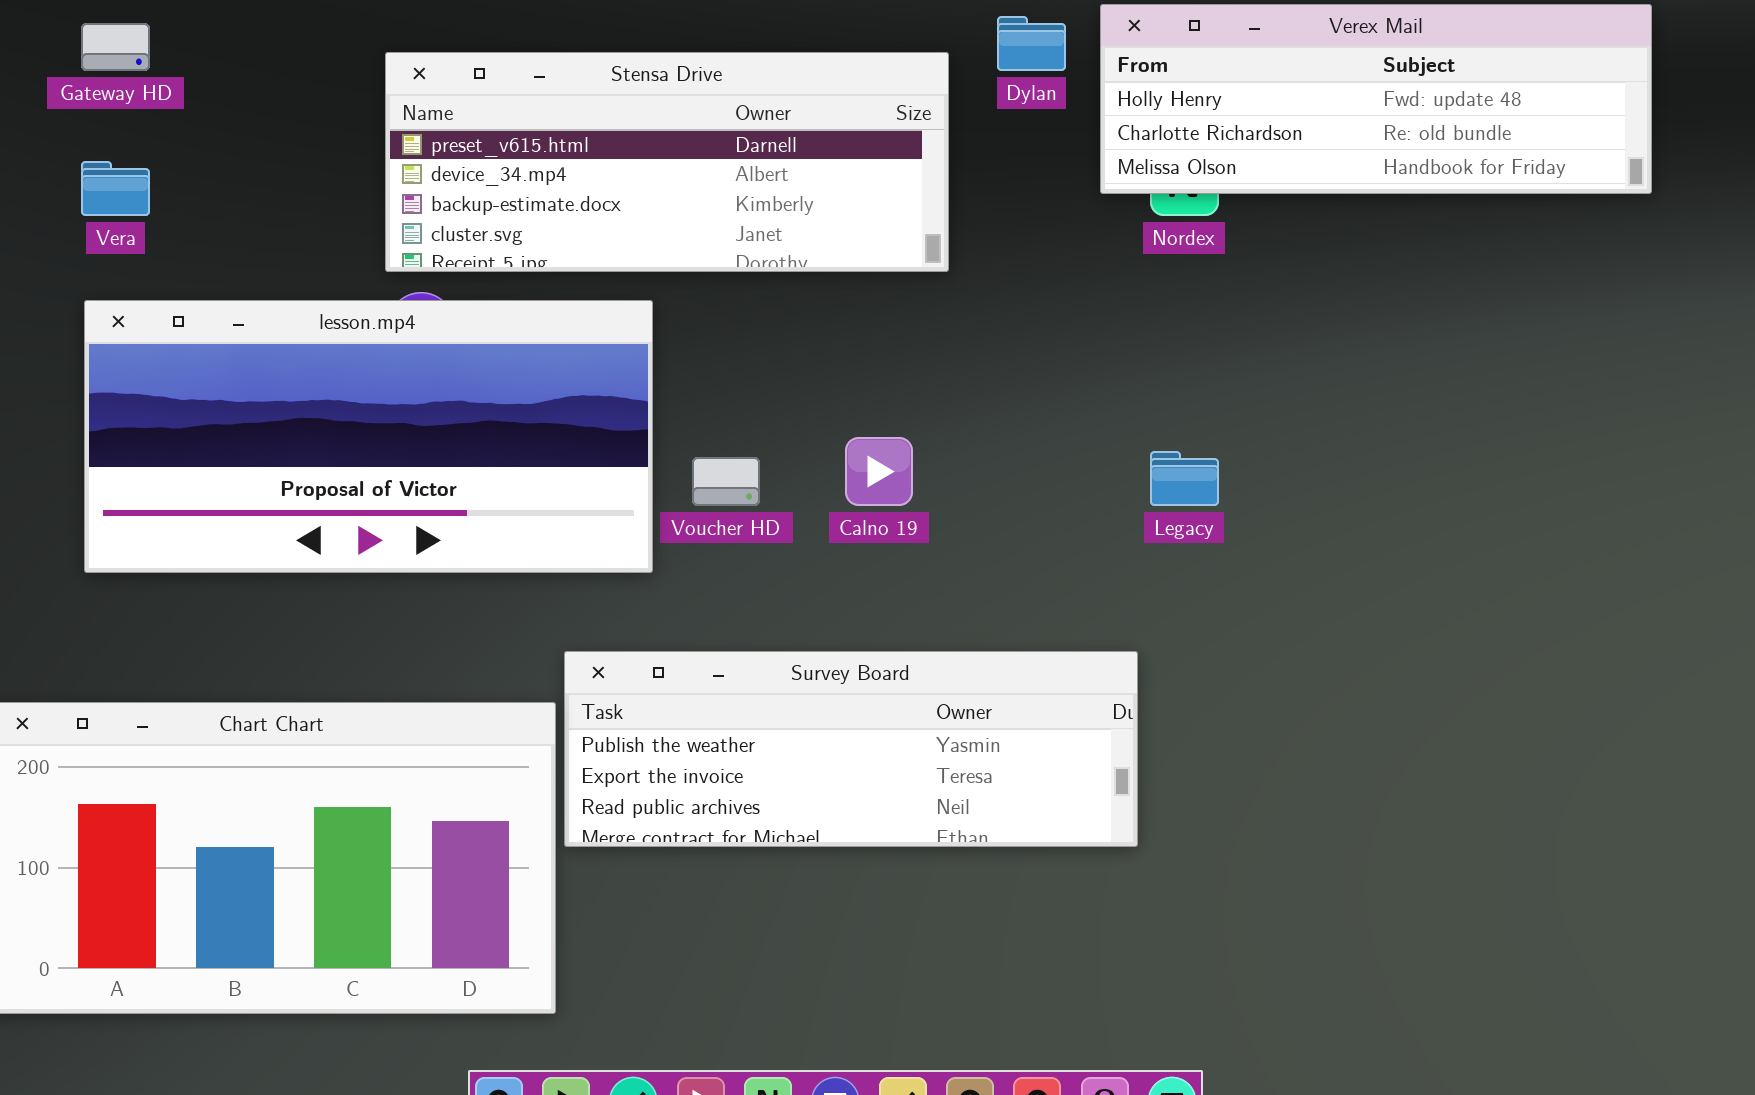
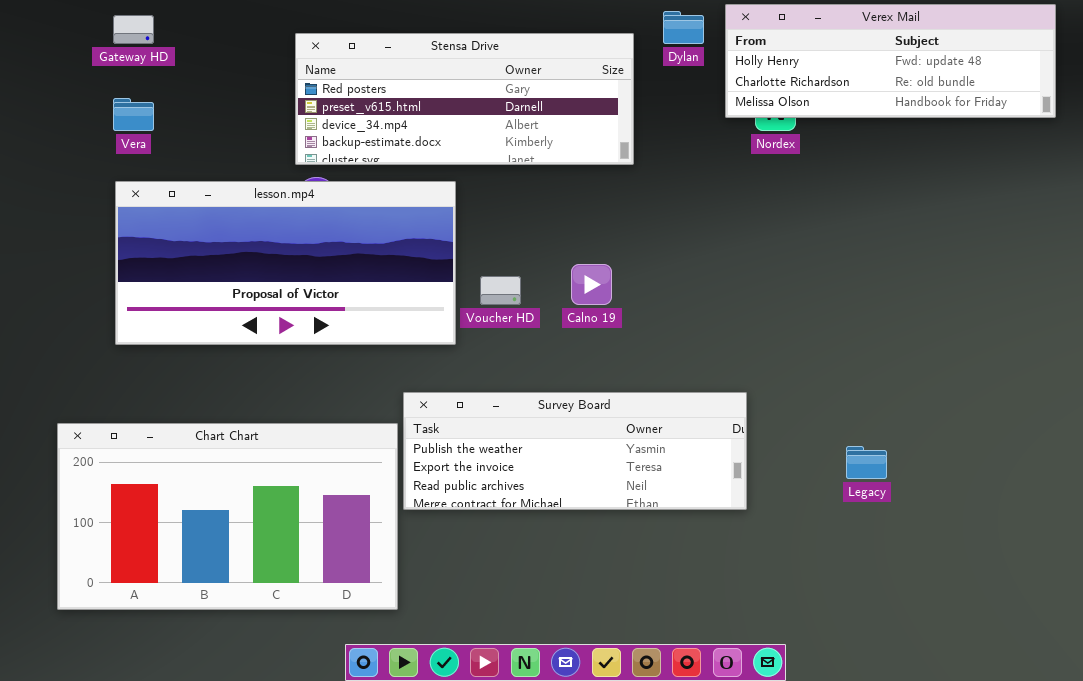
Stensa Drive: [385,52,949,272] -> [295,33,634,165], scrolled up 1 row
Legacy: [1150,451,1219,506] -> [846,446,887,479], moved

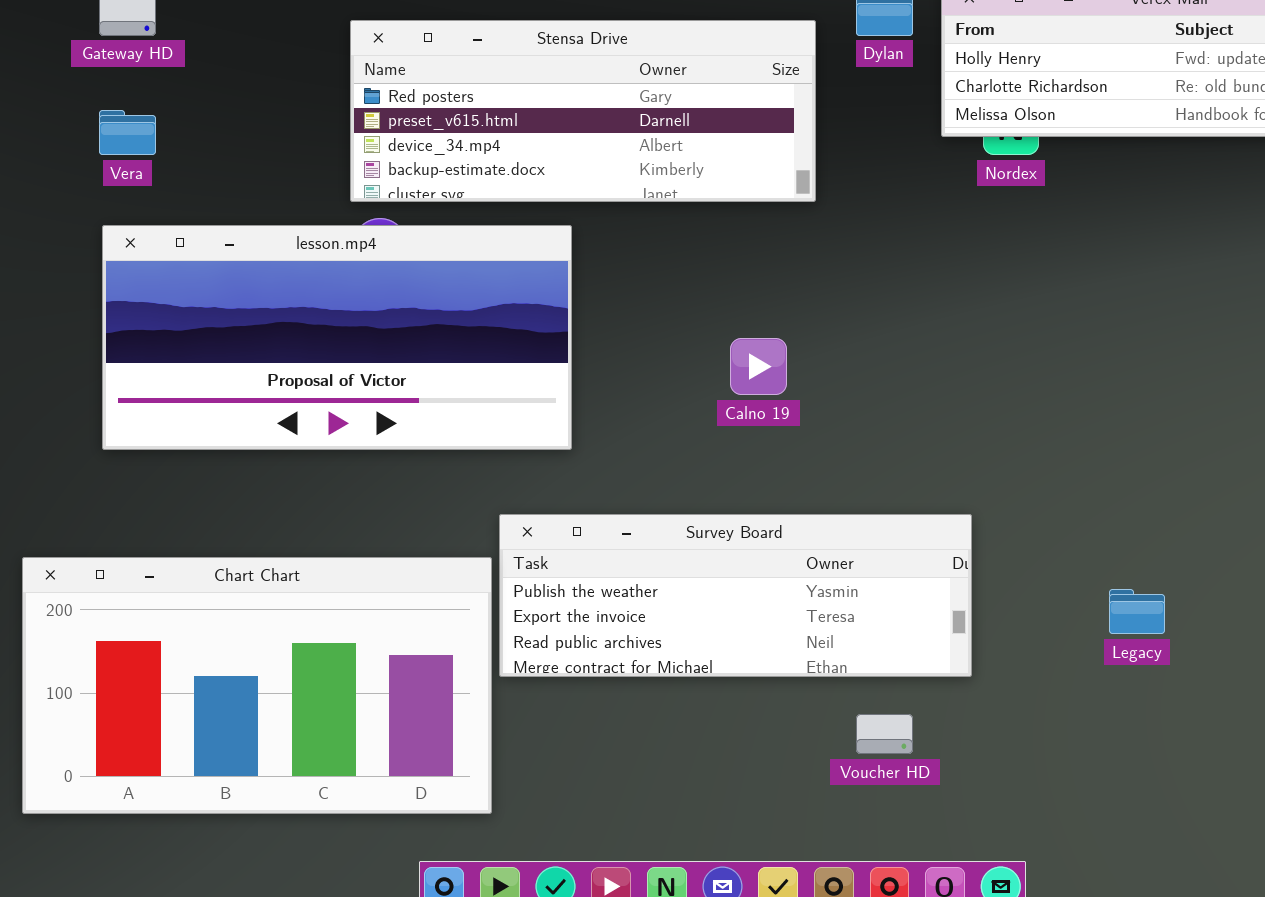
Voucher HD: [480,276,521,305] -> [856,714,913,754], moved

